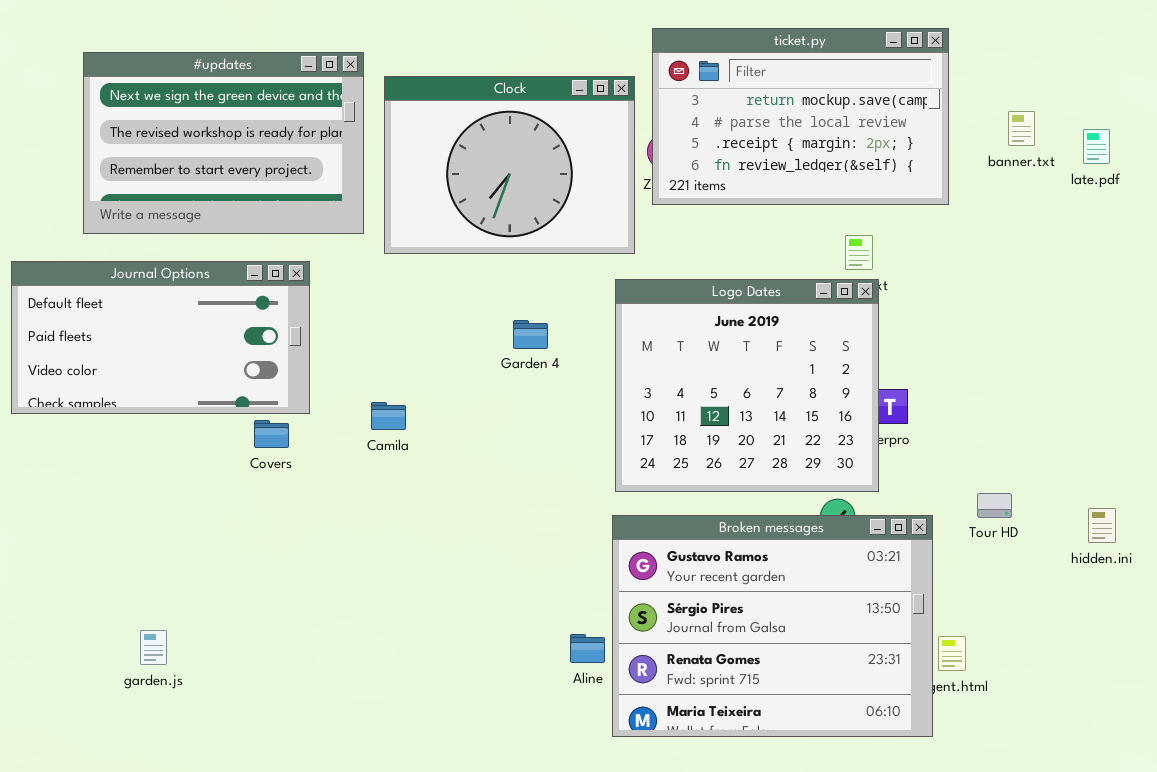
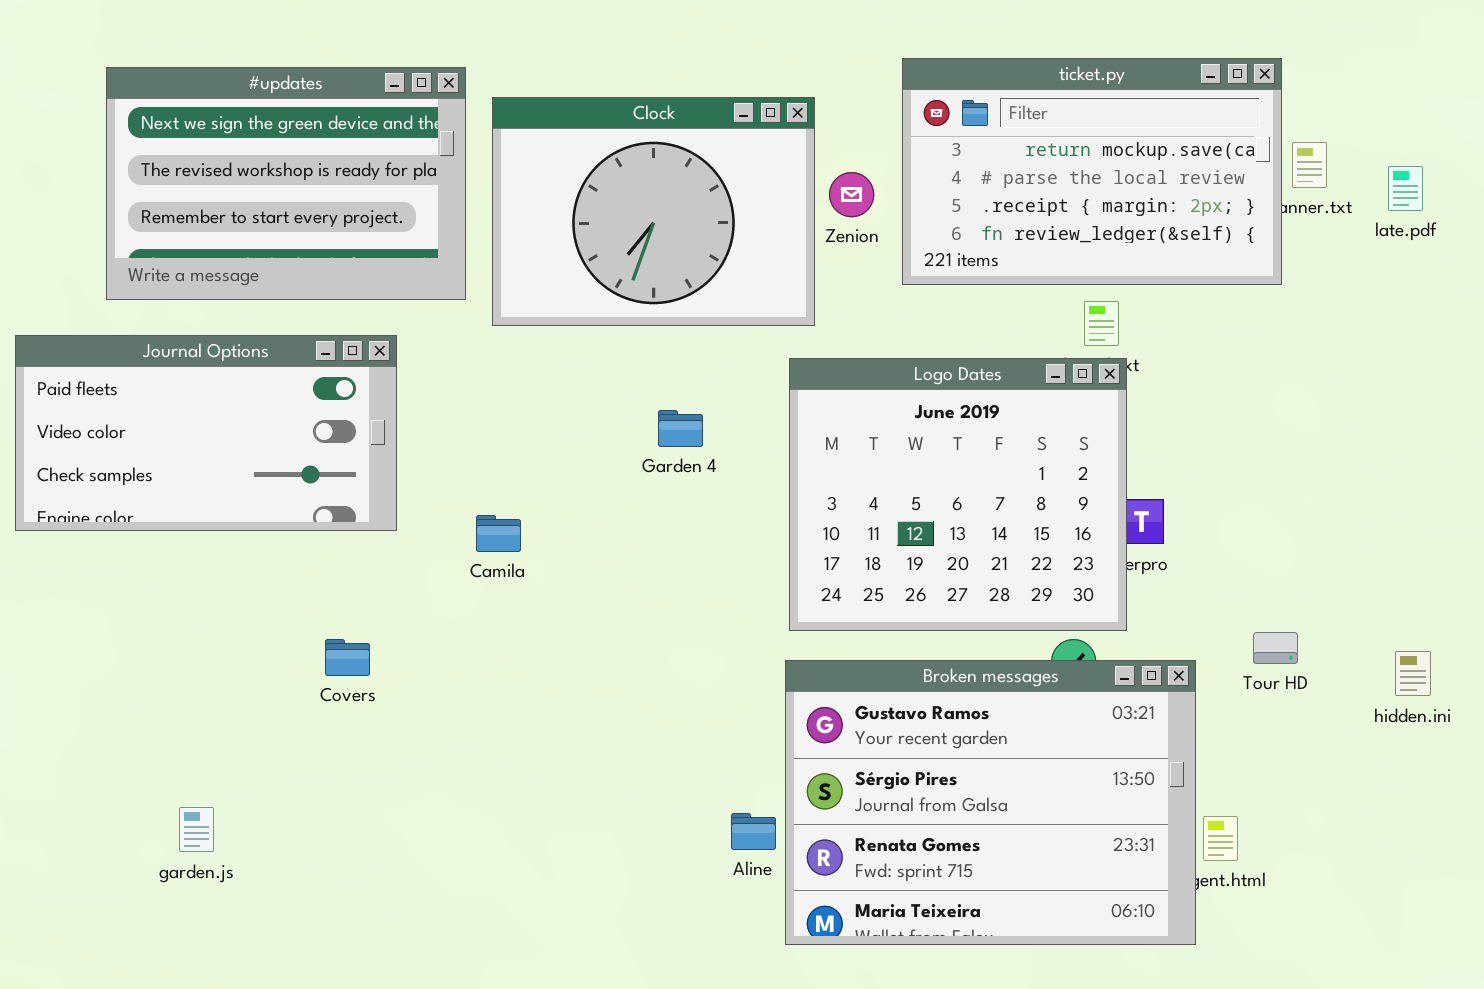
ticket.py: [652,28,949,205] -> [902,58,1282,285], moved
Journal Options: [11,261,310,414] -> [15,335,397,531], scrolled down 1 row
Covers: [254,420,289,448] -> [325,639,370,676], moved

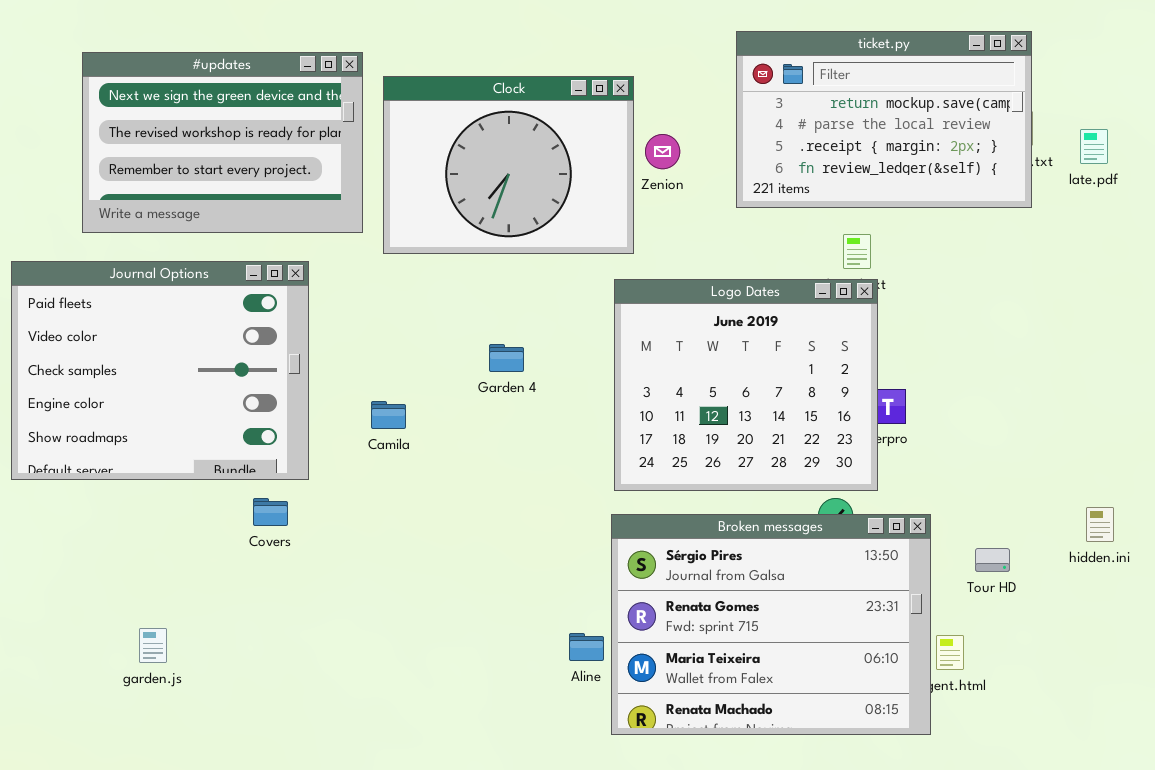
ticket.py: [902,58,1282,285] -> [736,31,1032,208], moved
Journal Options: [15,335,397,531] -> [11,261,309,480], resized
Garden 4: [658,410,703,447] -> [489,344,524,372], moved
Tour HD: [1253,632,1298,664] -> [975,548,1010,572], moved
Broken messages: [785,660,1196,945] -> [611,514,931,735], scrolled down 1 row

